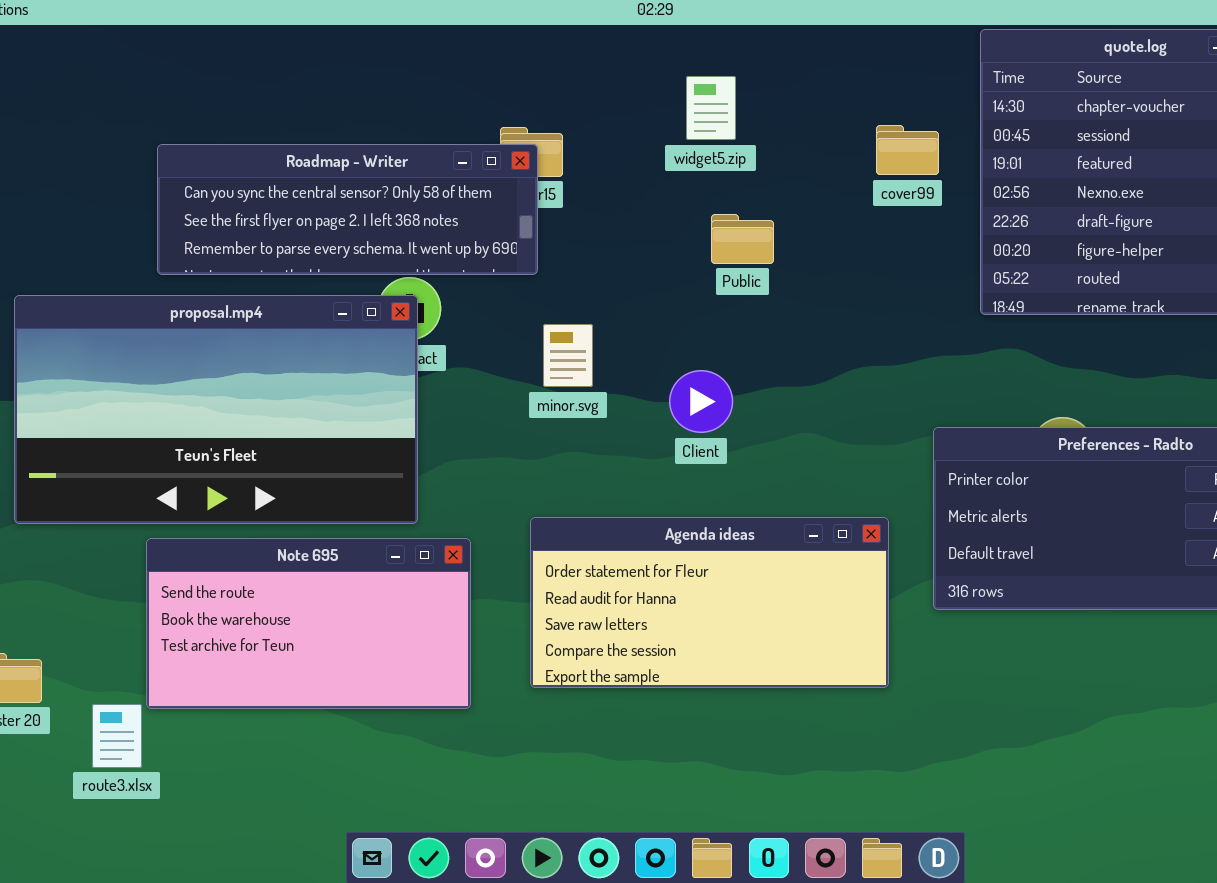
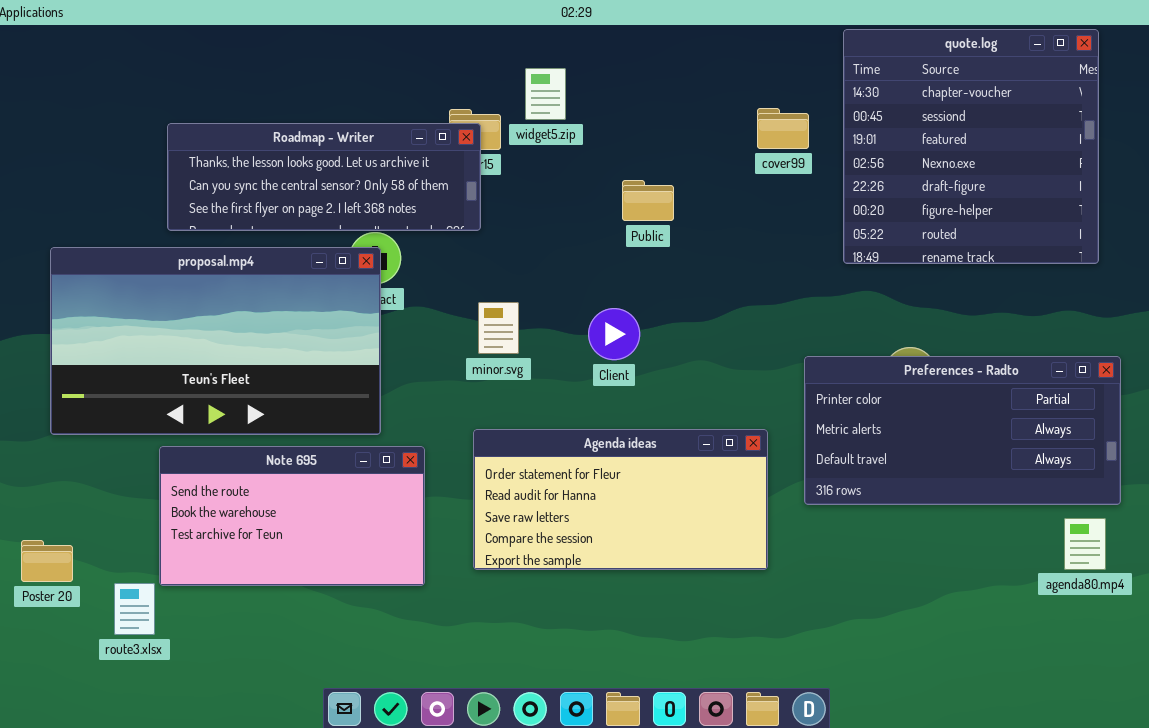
widget5.zip: [686,76,736,140] -> [525,68,566,120], moved
Roadmap - Writer: [157,144,538,275] -> [167,123,481,231], scrolled up 1 row
minor.svg: [543,324,593,387] -> [478,302,519,354], moved

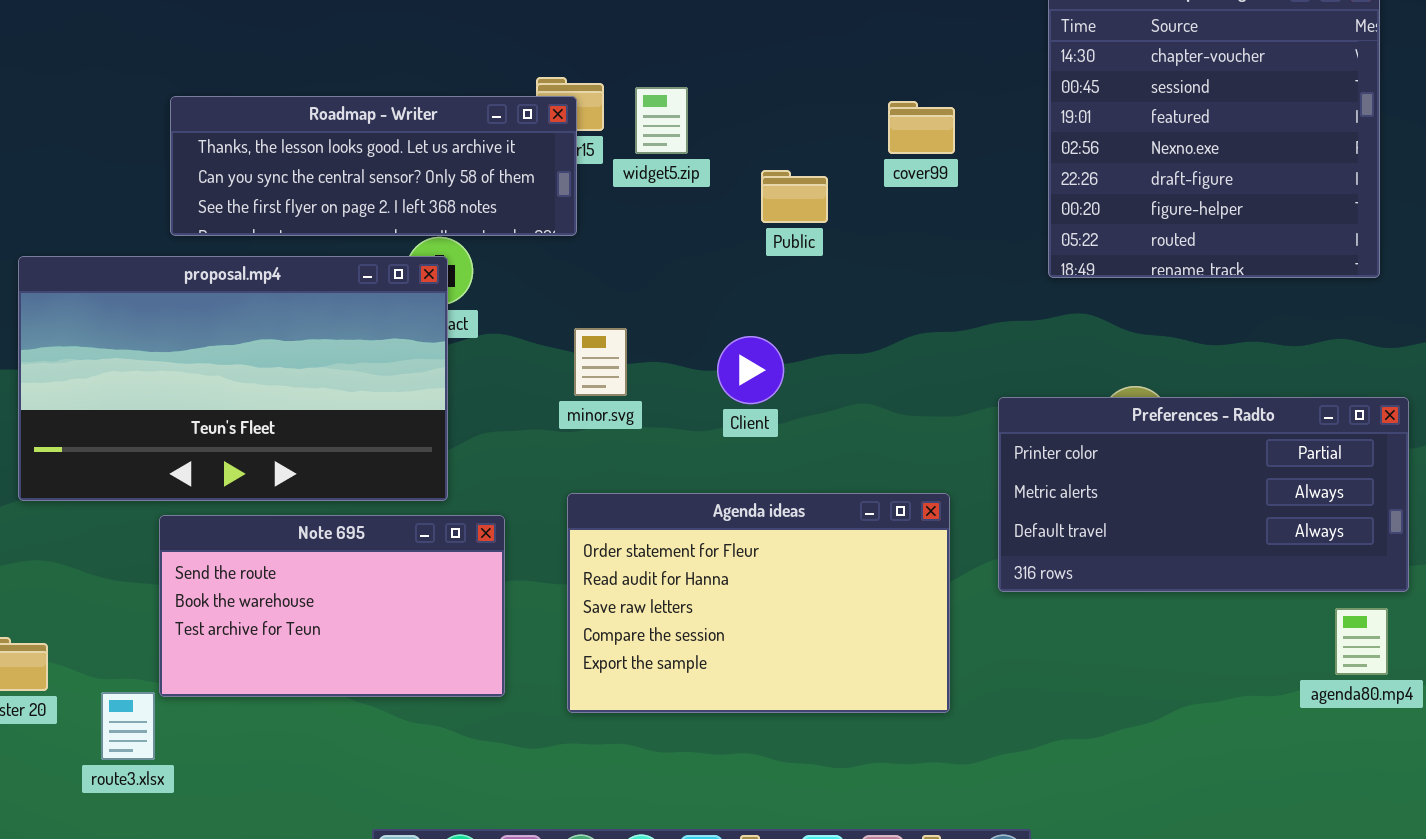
widget5.zip: [525,68,566,120] -> [635,87,688,154], moved
cover99: [757,108,809,149] -> [888,101,955,154], moved
Agenda ideas: [473,429,768,570] -> [567,493,950,713], resized

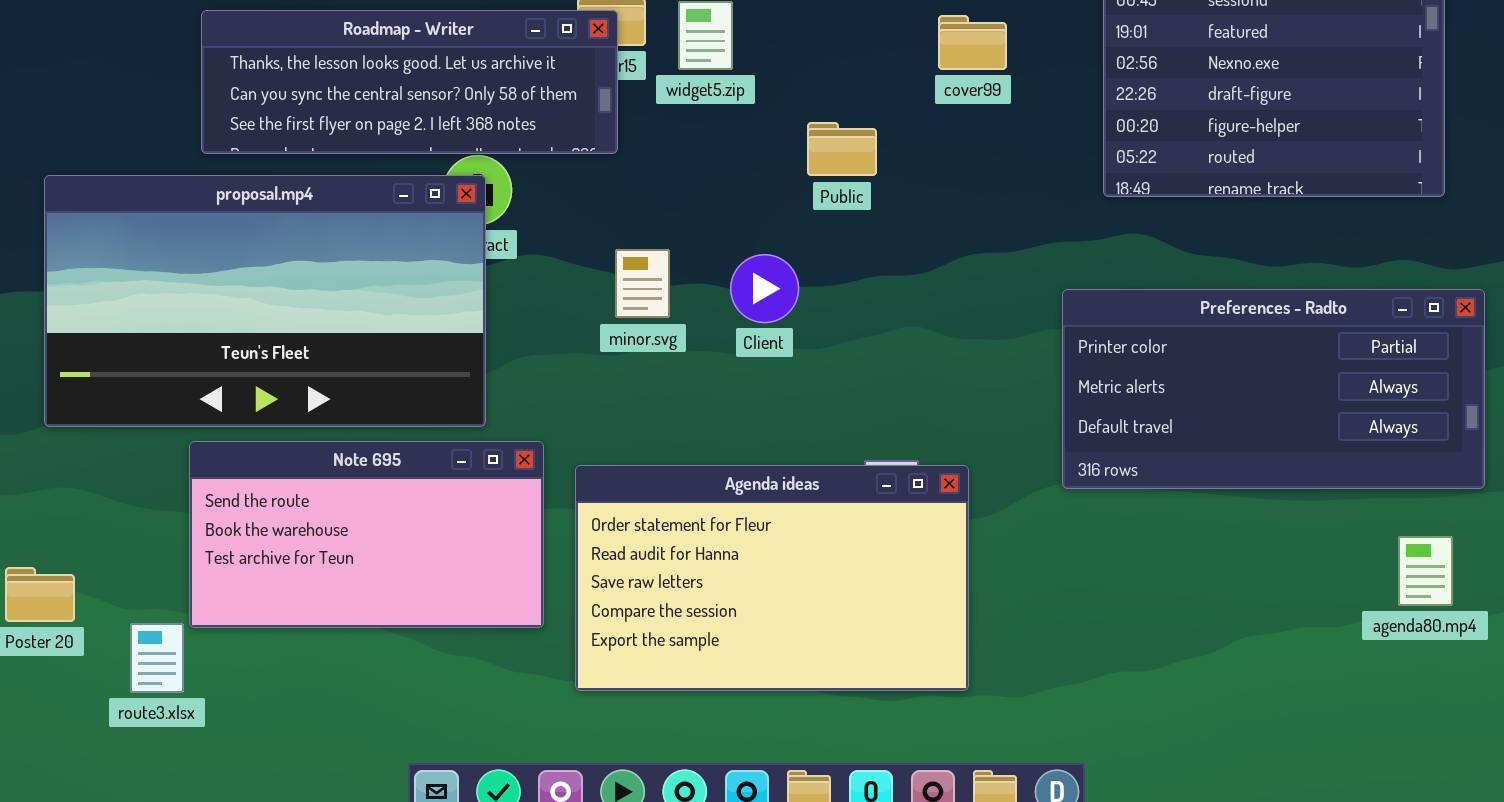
Public: [761,170,828,223] -> [807,122,877,176], moved
Client: [717,336,784,404] -> [730,254,799,323], moved
Preferences - Radto: [998,397,1409,592] -> [1062,289,1485,489], moved
Agenda ideas: [567,493,950,713] -> [575,465,969,691], moved

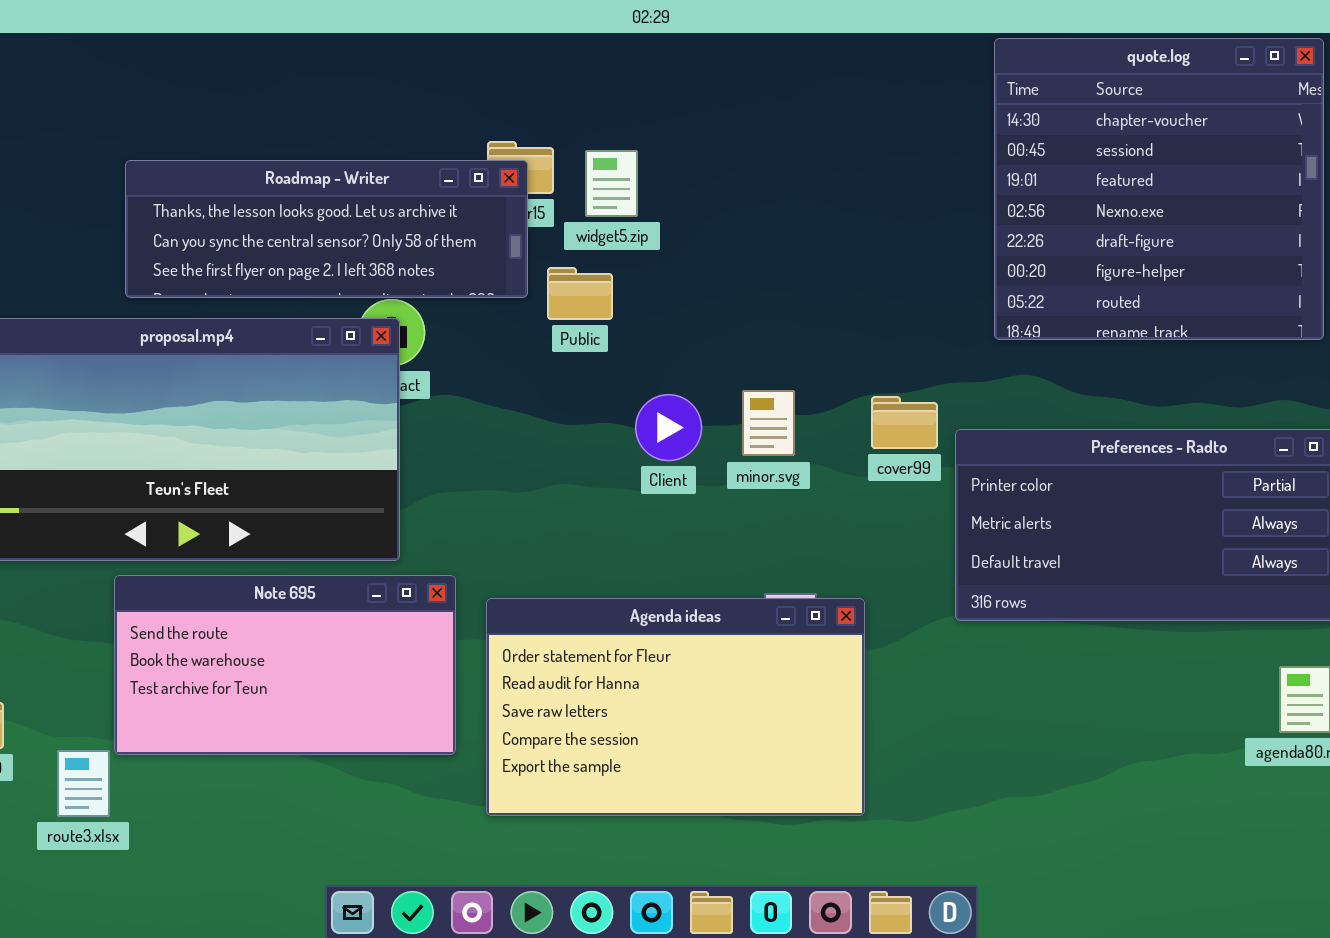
cover99: [938,15,1007,70] -> [871,396,938,449], moved
Public: [807,122,877,176] -> [547,267,613,320], moved
minor.svg: [615,249,670,318] -> [742,390,795,456], moved

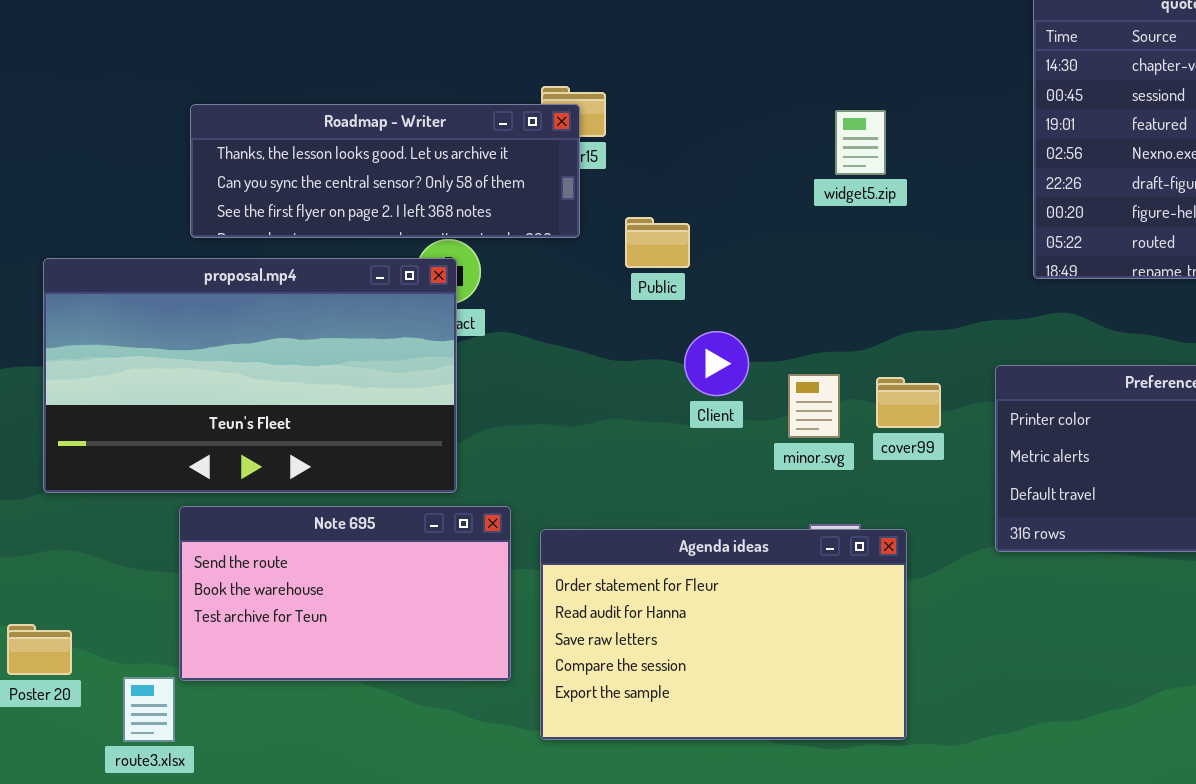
widget5.zip: [585,150,638,217] -> [835,110,886,175], moved
Public: [547,267,613,320] -> [625,217,690,268], moved
minor.svg: [742,390,795,456] -> [788,374,840,438], moved
cover99: [871,396,938,449] -> [876,377,941,428], moved

